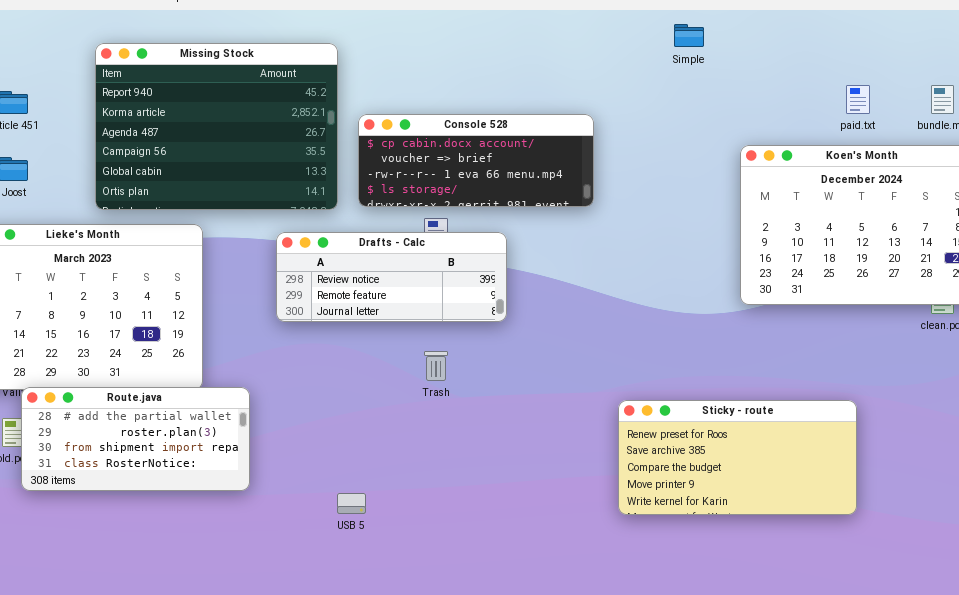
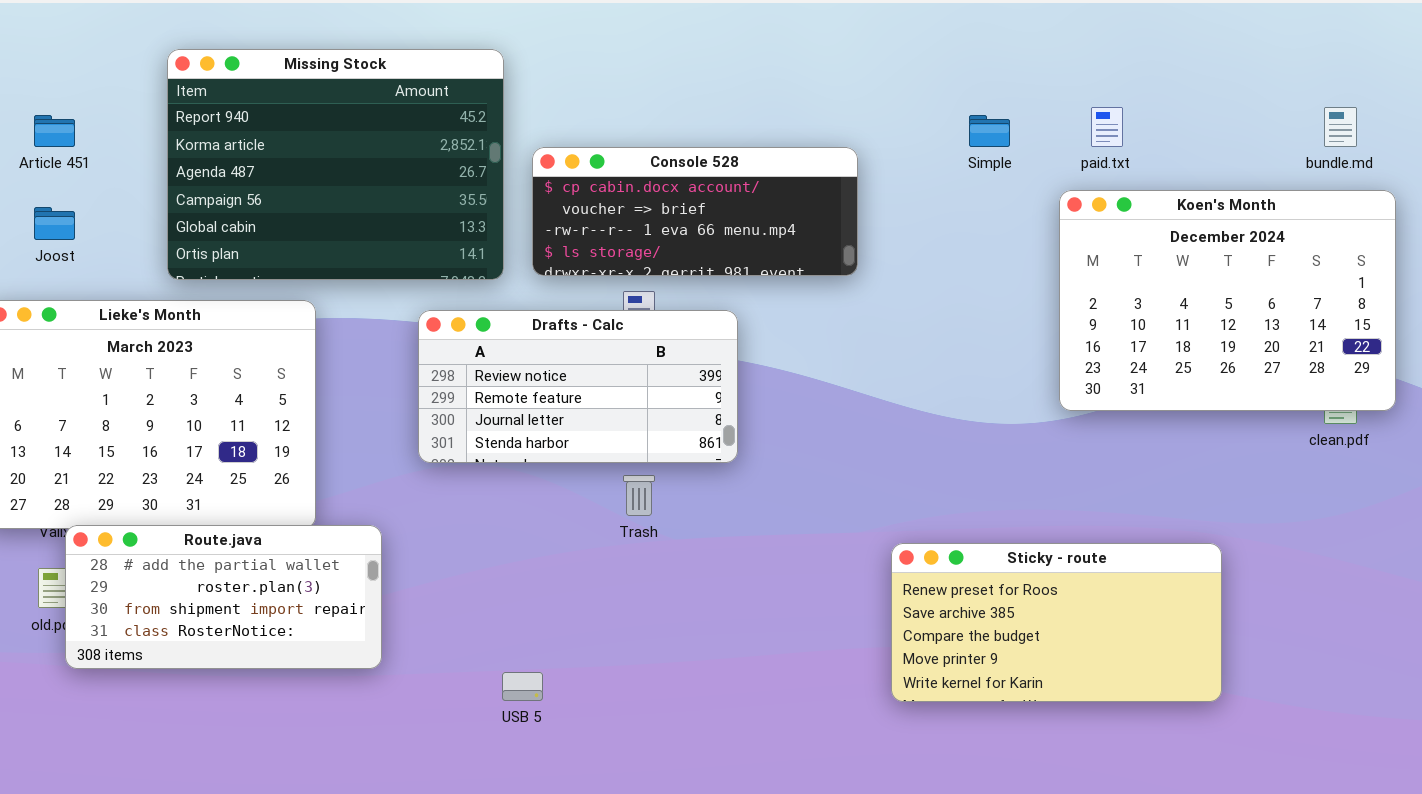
Simple: [674,24,704,47] -> [969,115,1010,147], moved
paid.txt: [846,85,870,114] -> [1091,107,1123,147], moved
Drafts - Calc: [276,232,507,322] -> [418,310,738,463], resized

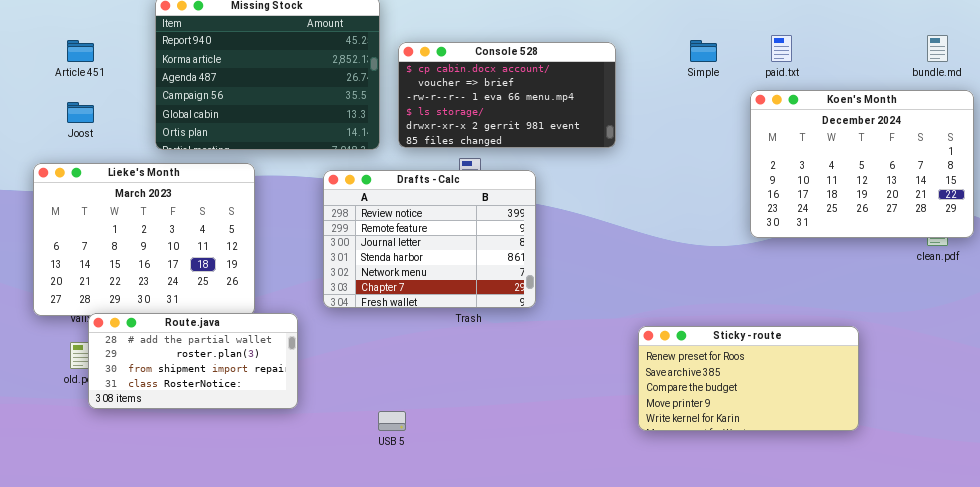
Console 528: [532,147,858,276] -> [398,42,616,148], resized
Drafts - Calc: [418,310,738,463] -> [323,170,536,308], resized

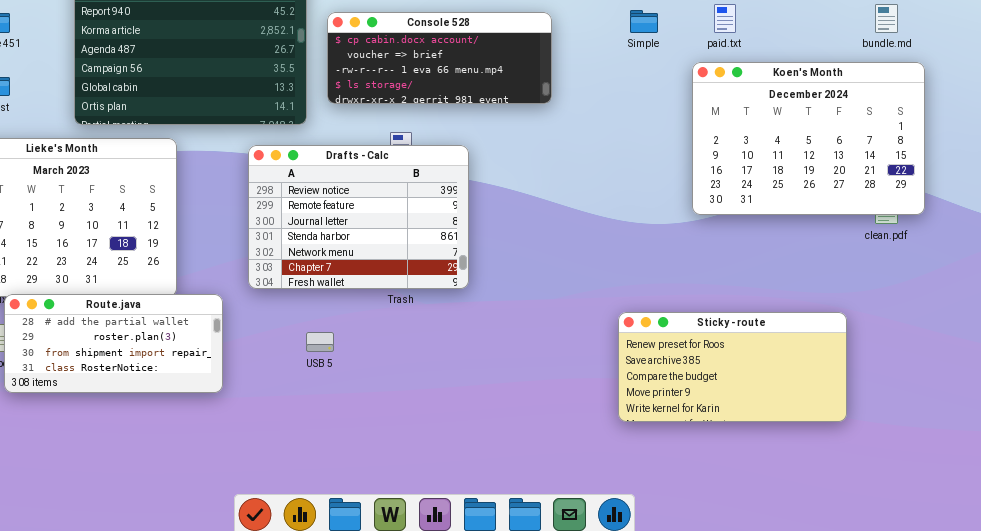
Console 528: [398,42,616,148] -> [327,12,552,104], resized
Sticky - route: [638,326,859,431] -> [618,312,847,422], moved
USB 5: [378,411,406,431] -> [306,332,334,352], moved

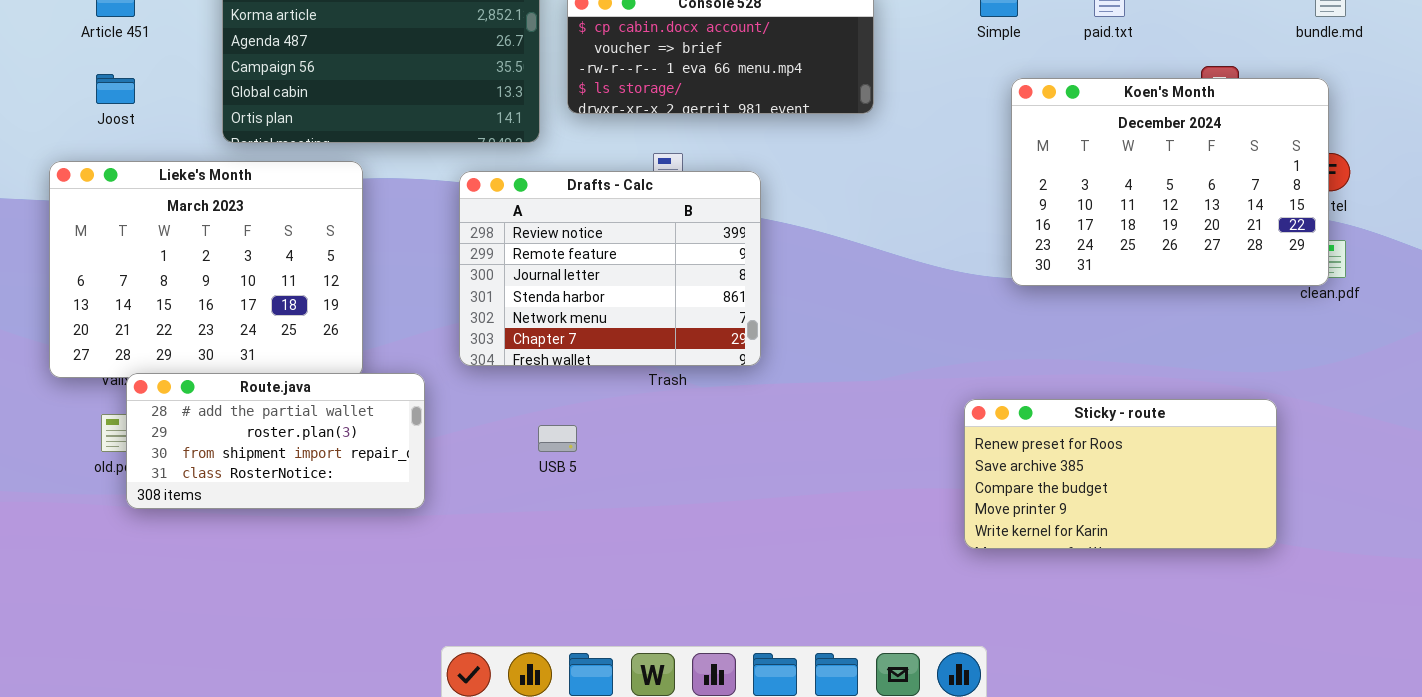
Koen's Month: [692,62,925,215] -> [1011,78,1329,286], moved

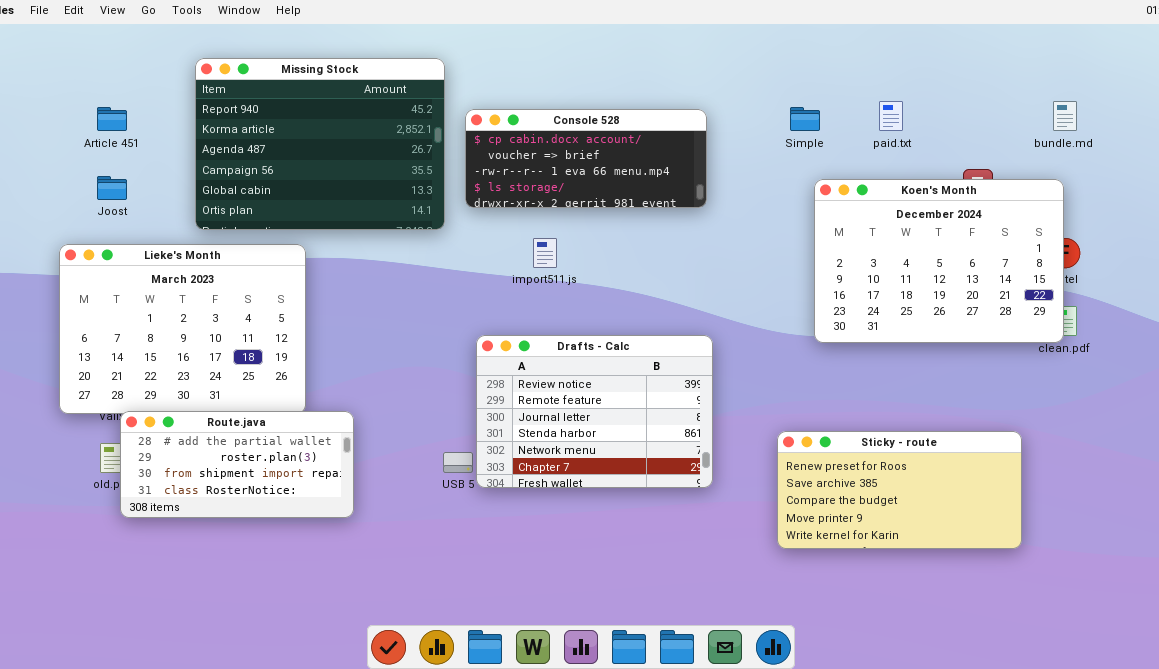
Drafts - Calc: [459,171,761,366] -> [476,335,713,488], moved

